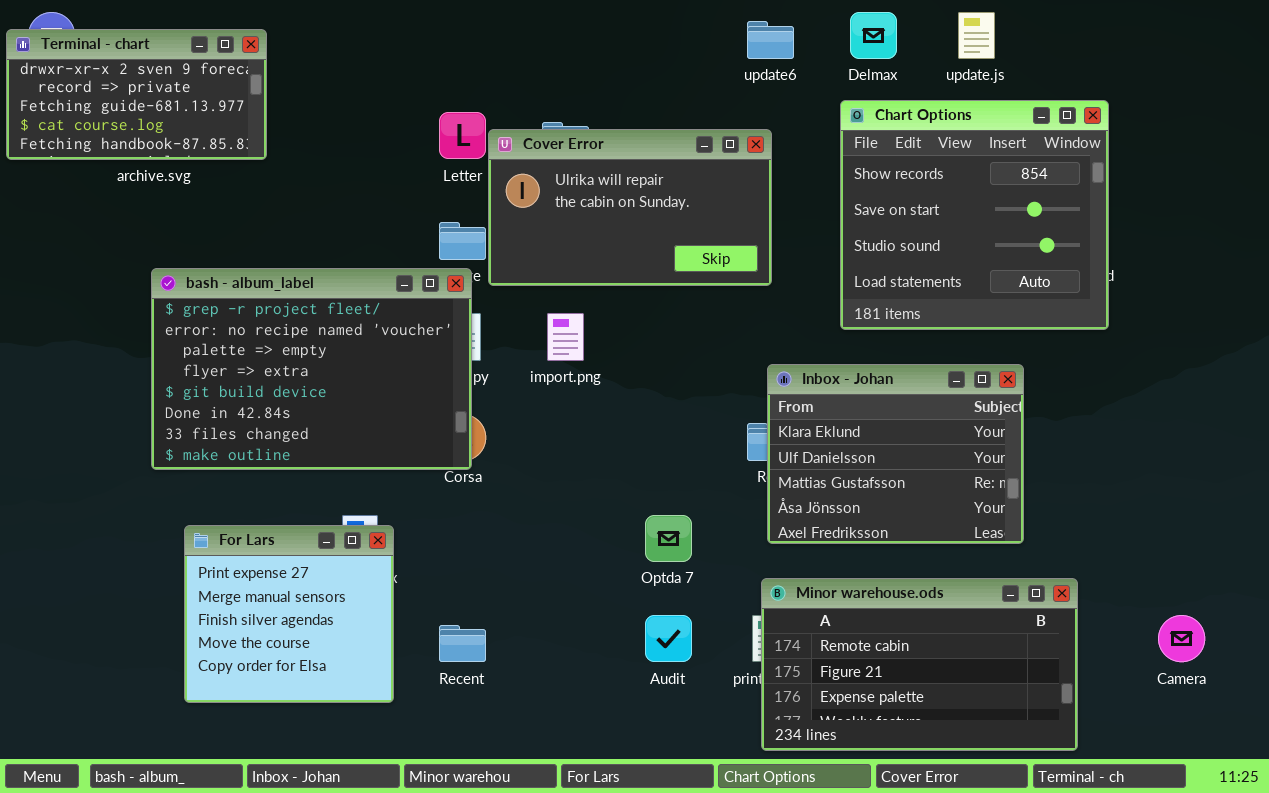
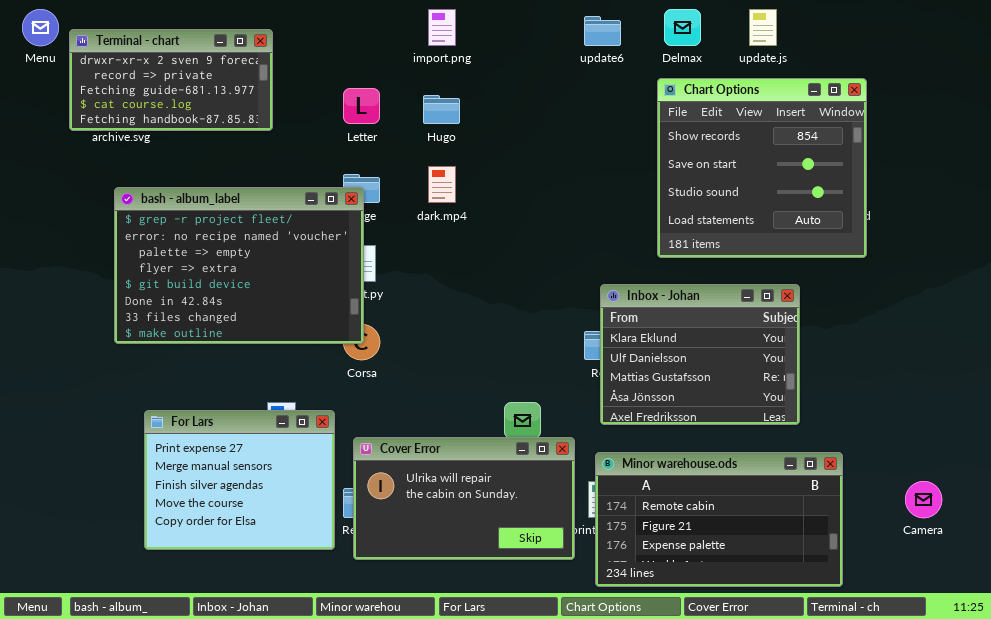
Terminal - chart: [6,29,267,160] -> [69,29,273,131], moved
Cover Error: [488,129,772,286] -> [353,437,575,560], moved
bash - album_label: [151,268,472,470] -> [114,187,364,344], moved
import.png: [547,313,584,361] -> [428,9,456,46], moved
For Lars: [184,525,394,703] -> [144,410,335,550], resized

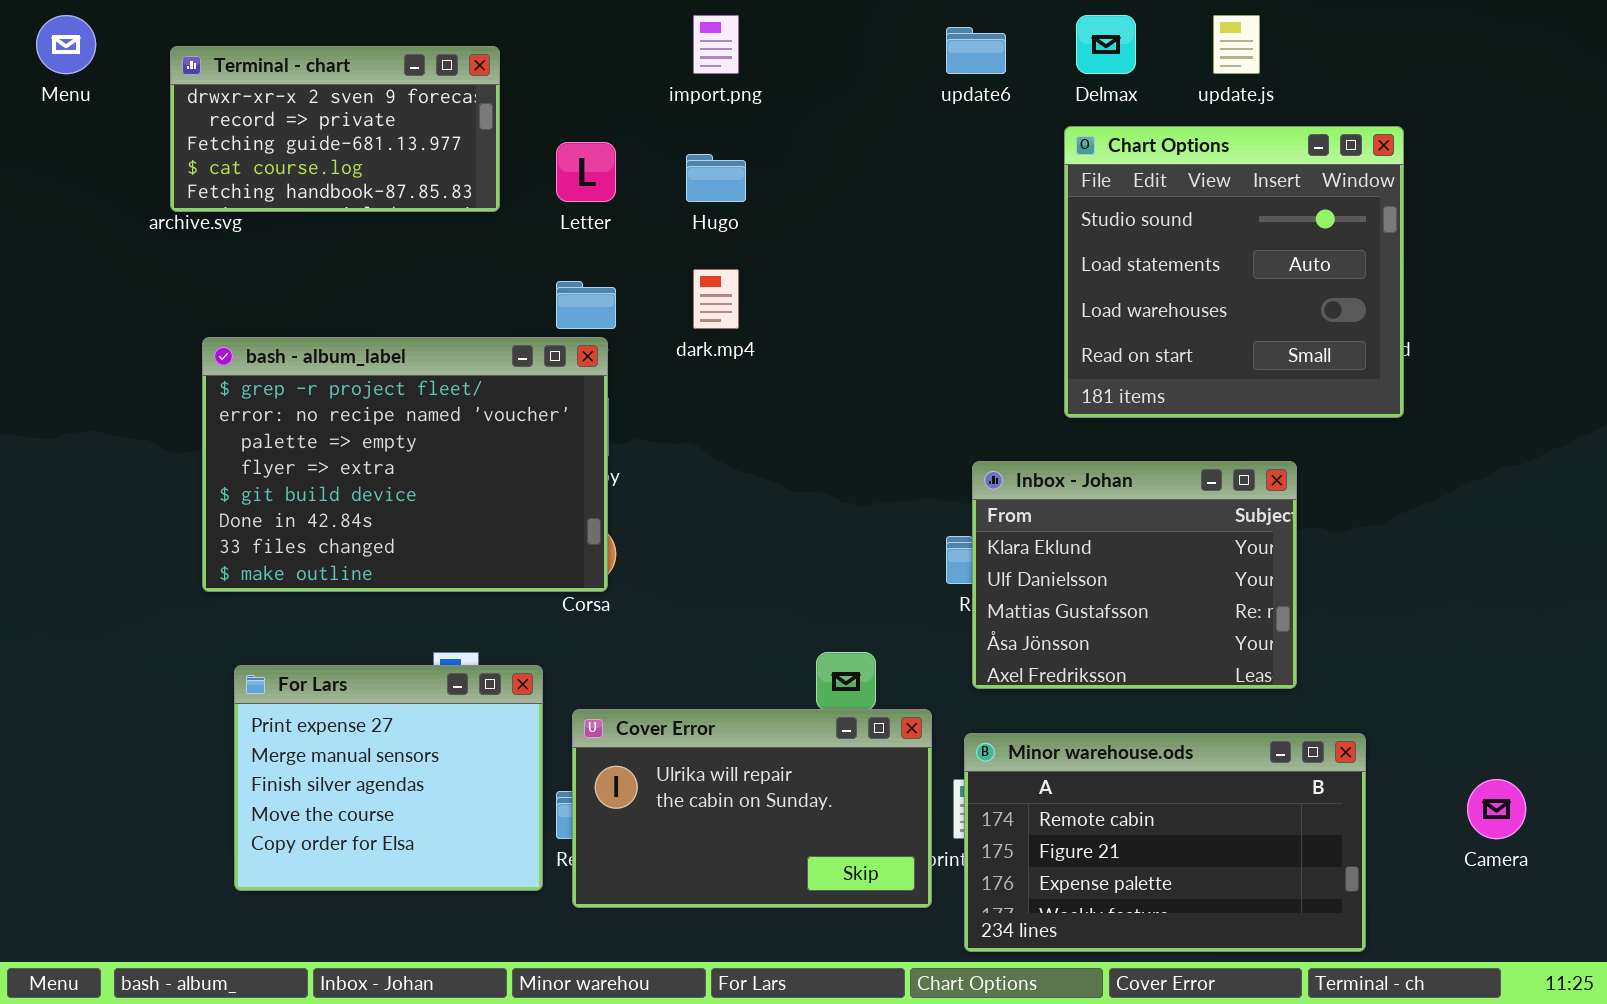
Terminal - chart: [69,29,273,131] -> [170,46,500,212], moved
Chart Options: [657,78,867,258] -> [1064,126,1404,418], scrolled down 2 rows
bash - album_label: [114,187,364,344] -> [202,337,608,592], moved

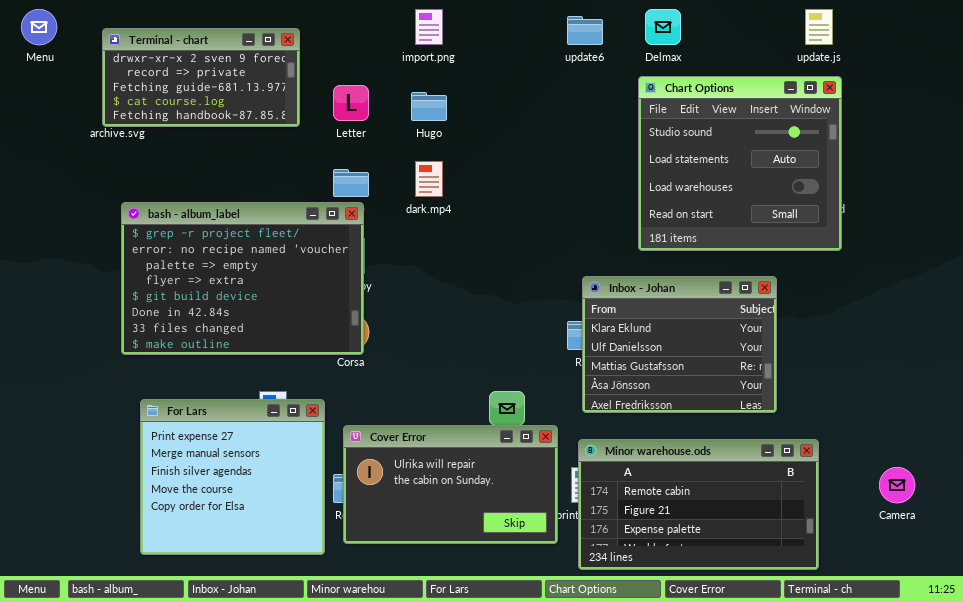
update.js: [1213,15,1260,74] -> [805,9,833,45], moved
For Lars: [234,665,543,891] -> [140,399,325,555], resized

